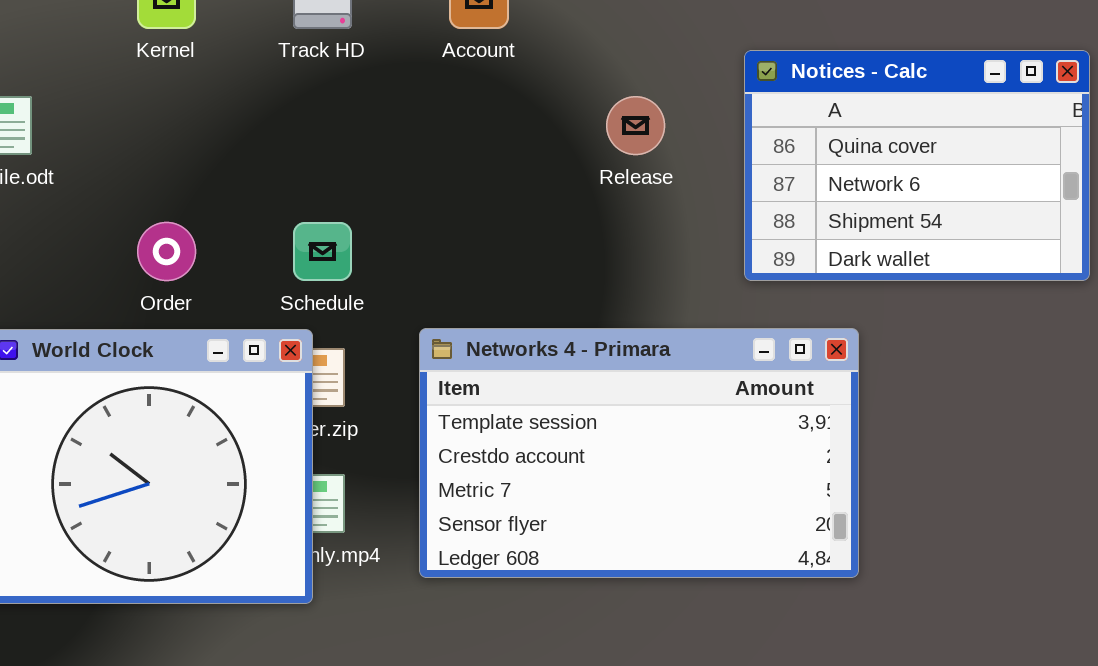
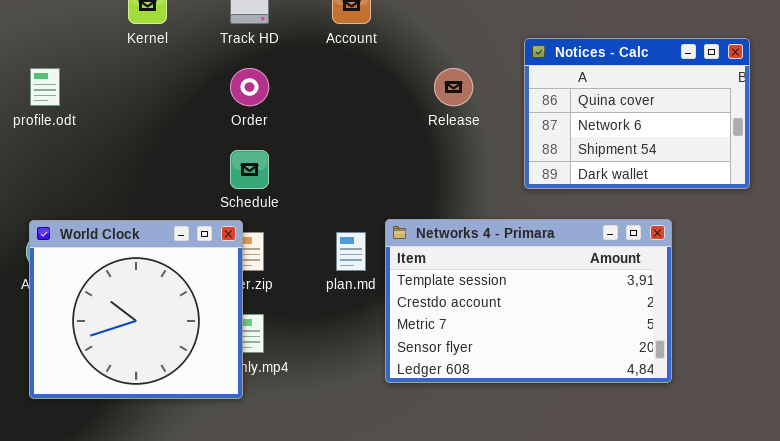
Order: [137,222,196,281] -> [230,68,269,106], moved
Networks 4 - Primara: [419,328,859,578] -> [385,219,672,383], moved

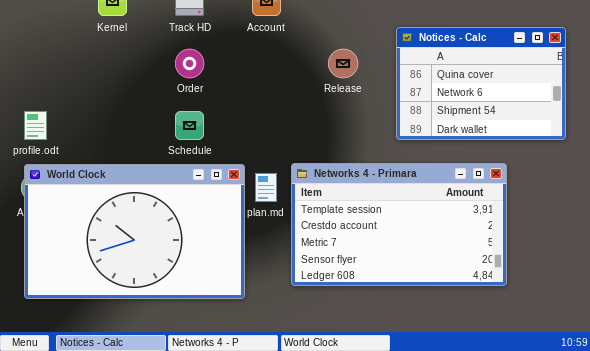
profile.odt: [30,68,60,106] -> [24,111,47,140], moved
World Clock: [29,220,243,399] -> [24,164,245,299], resized

